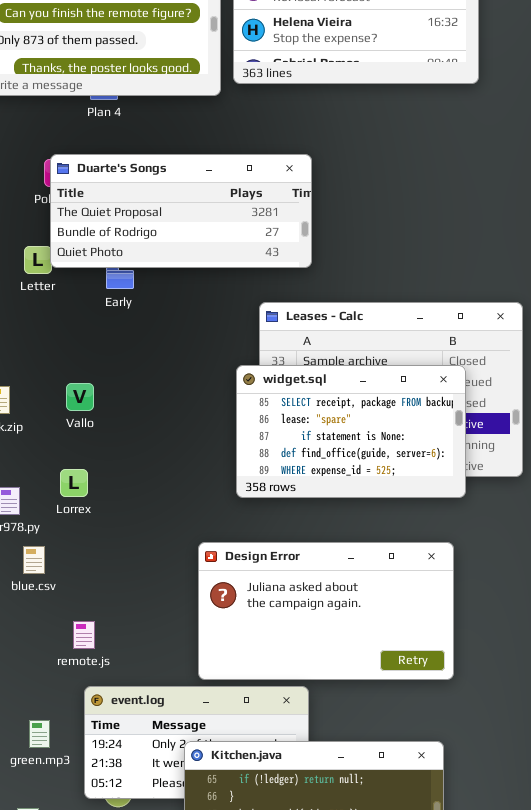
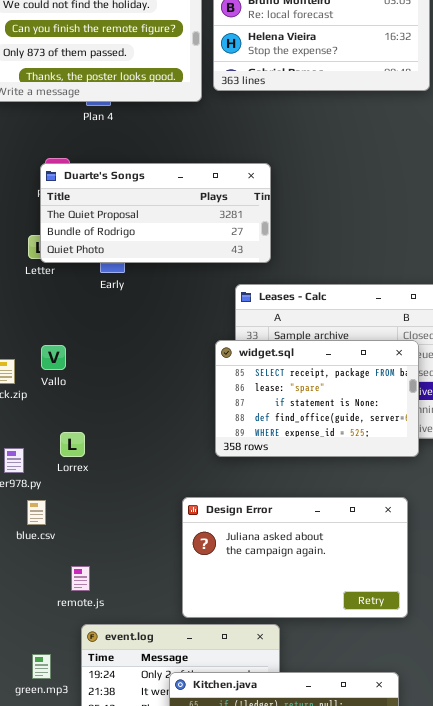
Duarte's Songs: [50,154,312,268] -> [40,163,271,263], moved
Vallo: [66,383,94,411] -> [41,345,66,370], moved

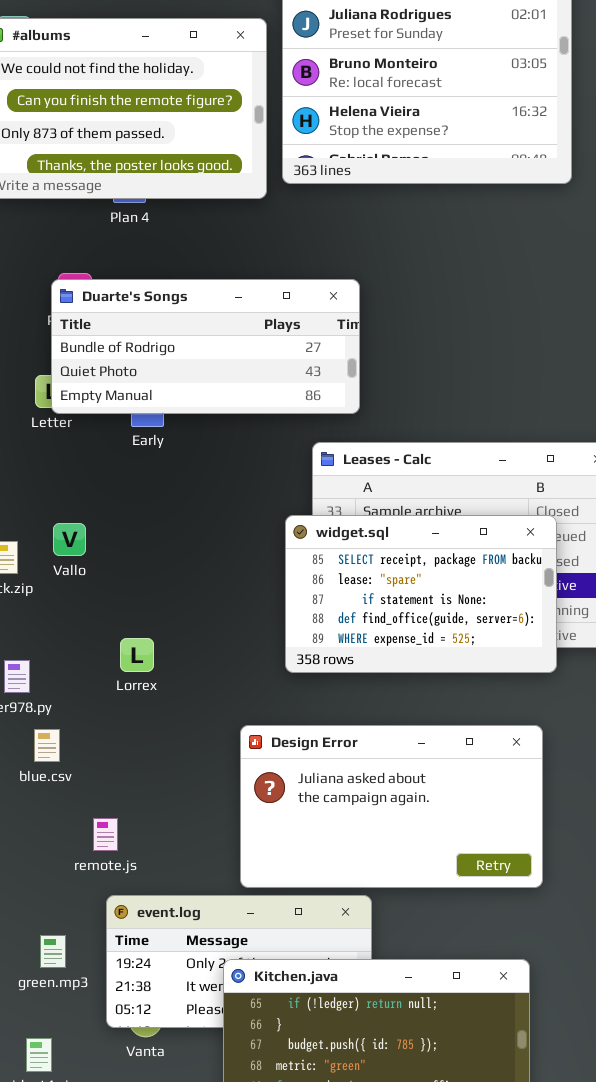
Duarte's Songs: [40,163,271,263] -> [51,279,360,414], scrolled down 1 row
Lorrex: [60,432,85,457] -> [120,638,154,672], moved

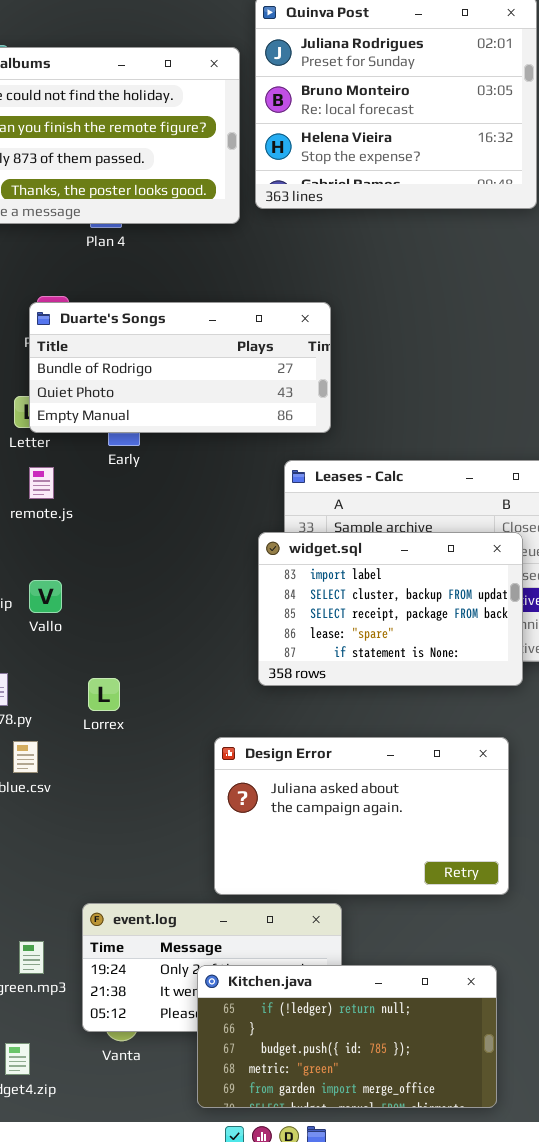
widget.sql: [285,515,557,673] -> [258,532,523,686], scrolled up 2 rows
Vallo: [53,523,86,556] -> [29,580,62,613], moved
Lorrex: [120,638,154,672] -> [88,678,120,711], moved
remote.js: [93,818,118,851] -> [29,467,54,499], moved

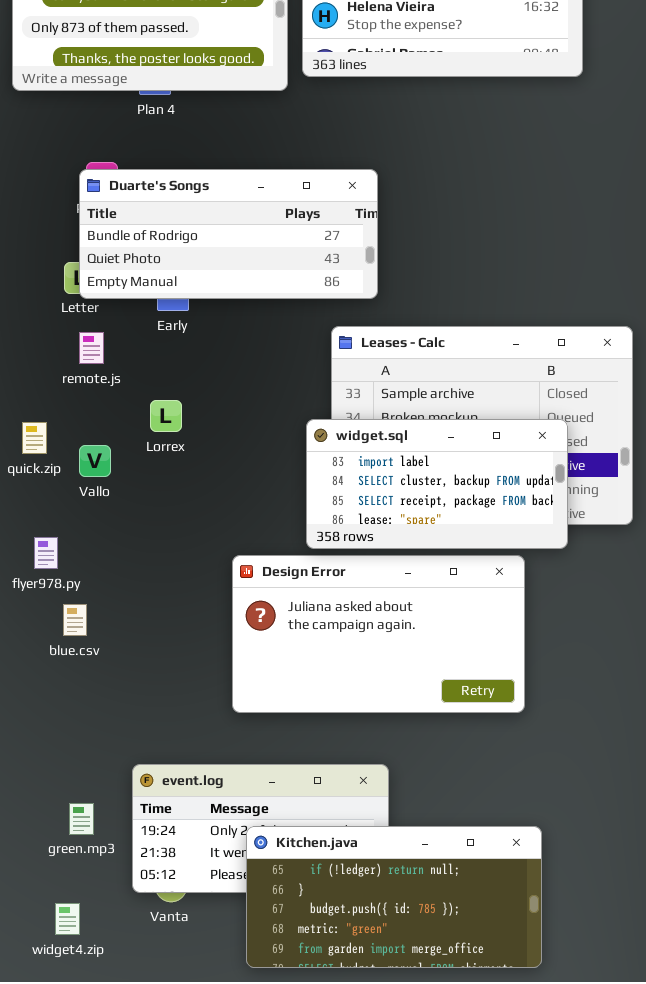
widget.sql: [258,532,523,686] -> [306,419,568,549], resized
Lorrex: [88,678,120,711] -> [150,400,182,432], moved
Design Error: [214,737,509,895] -> [232,555,525,713], moved

